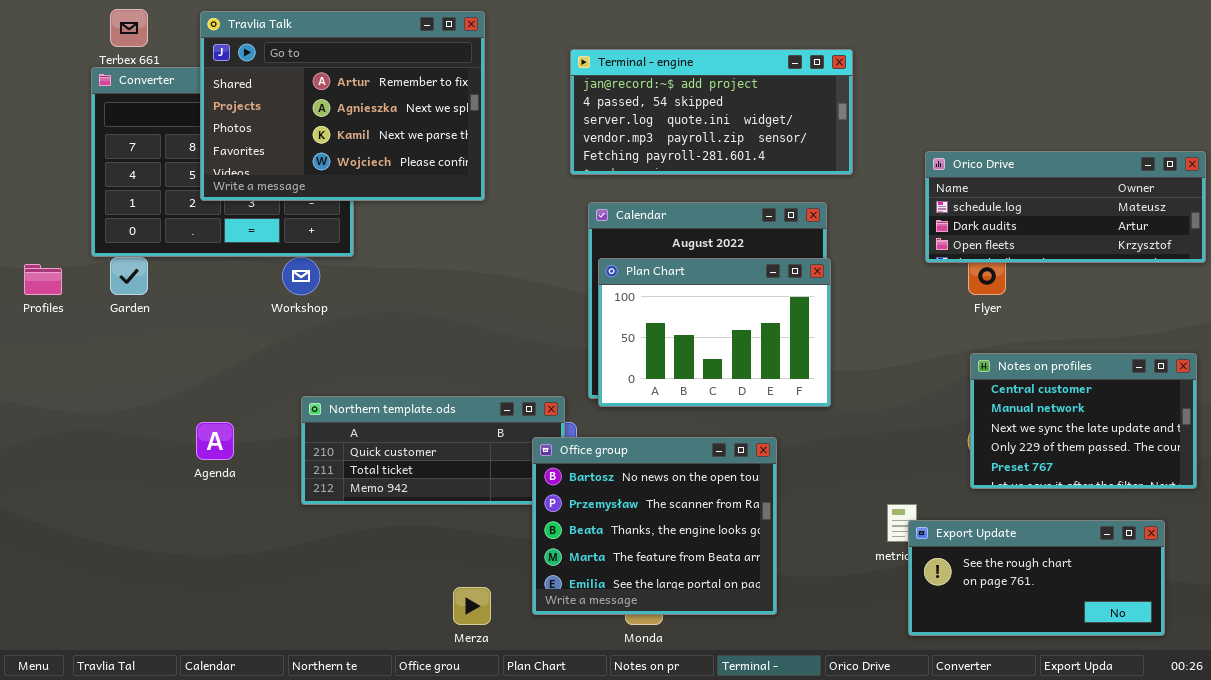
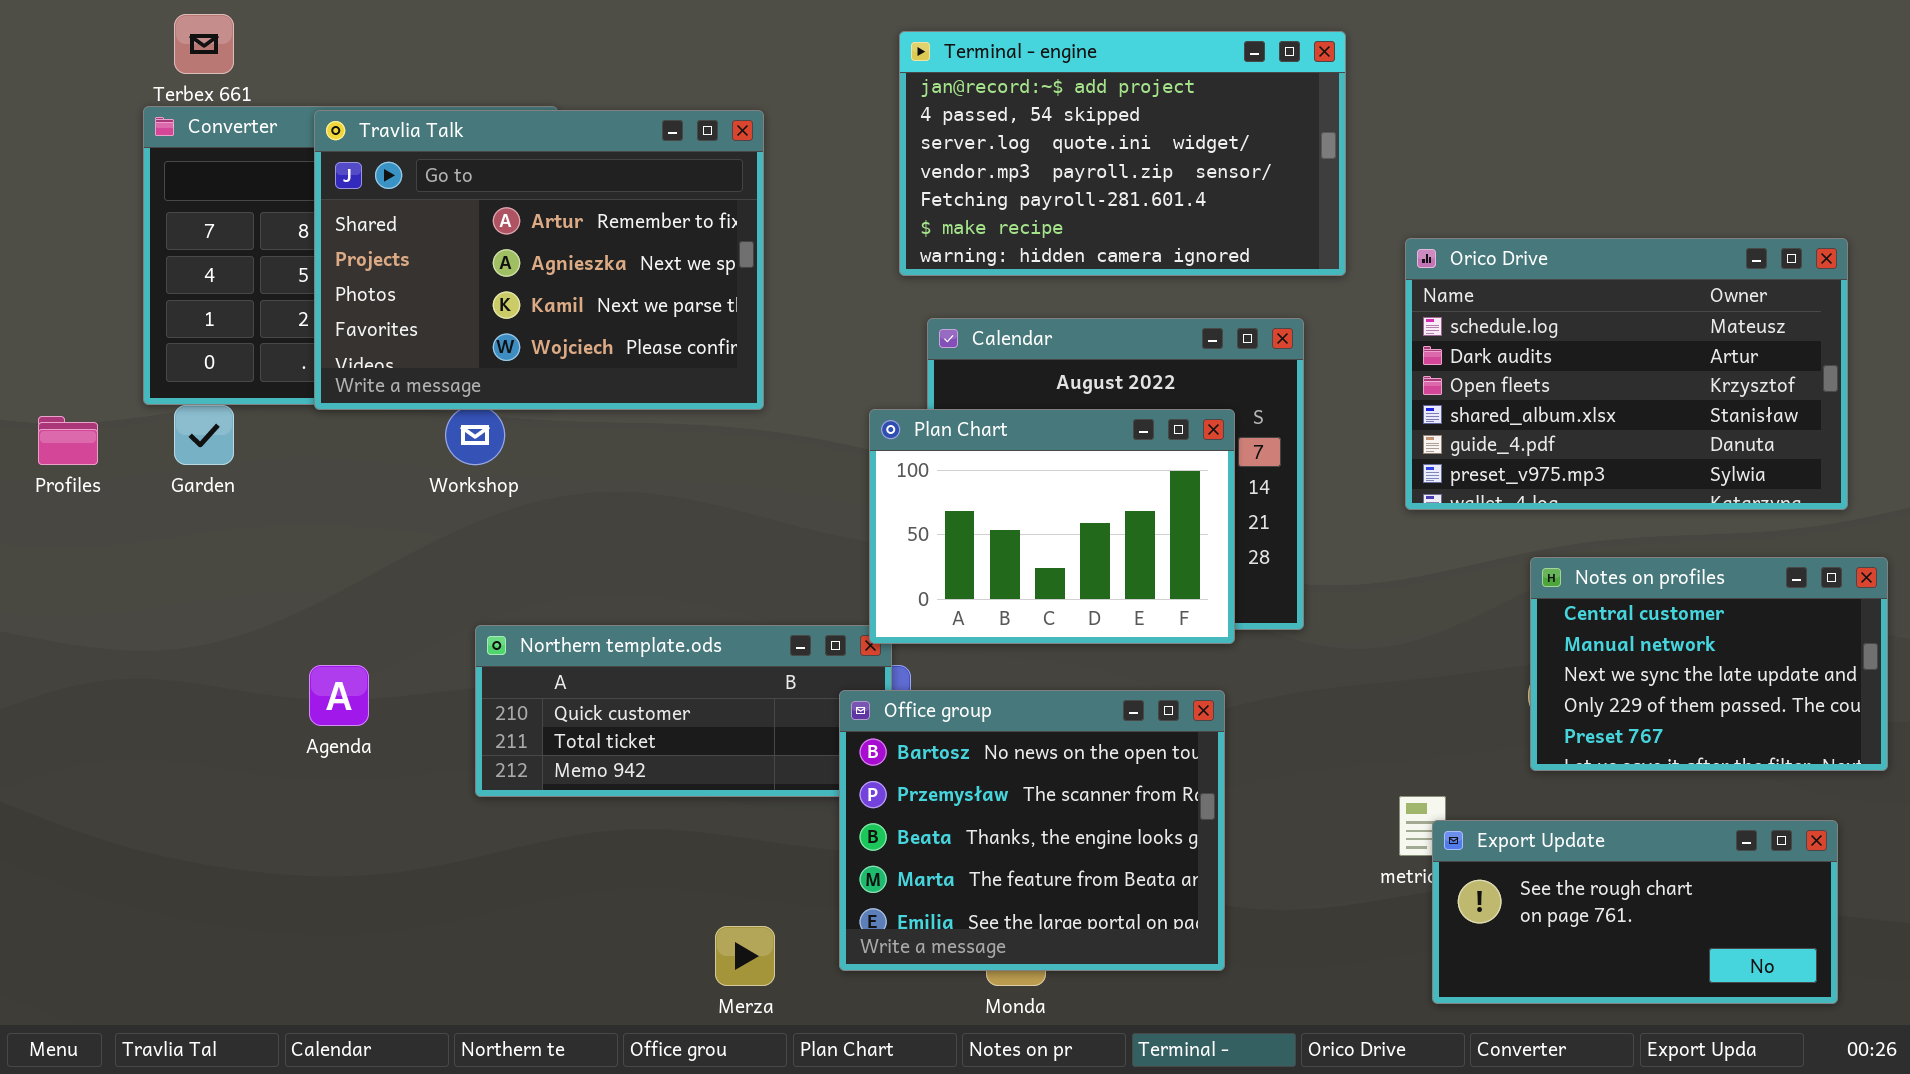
Travlia Talk: [200,11,485,201] -> [314,110,764,410], moved
Terminal - engine: [570,49,853,175] -> [899,31,1346,276], resized
Orico Drive: [925,151,1206,263] -> [1405,238,1848,510], moved, resized
Plan Chart: [598,258,831,407] -> [869,409,1235,644], moved

